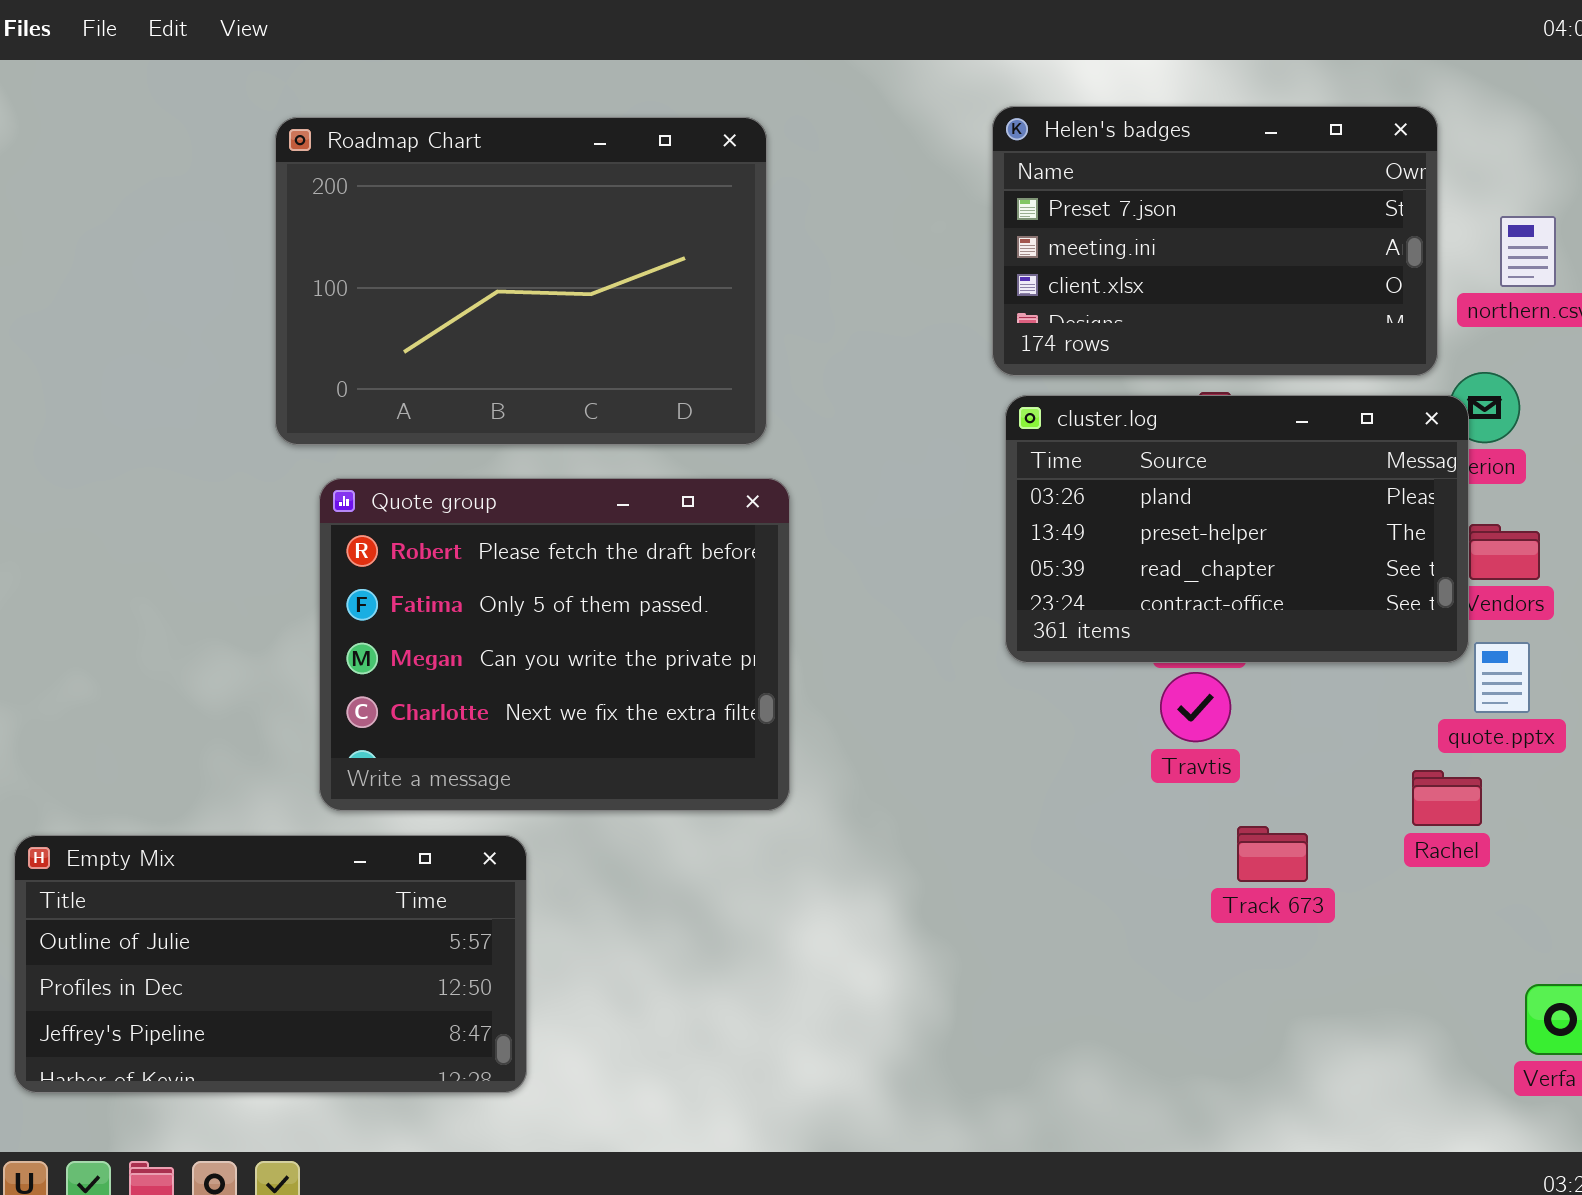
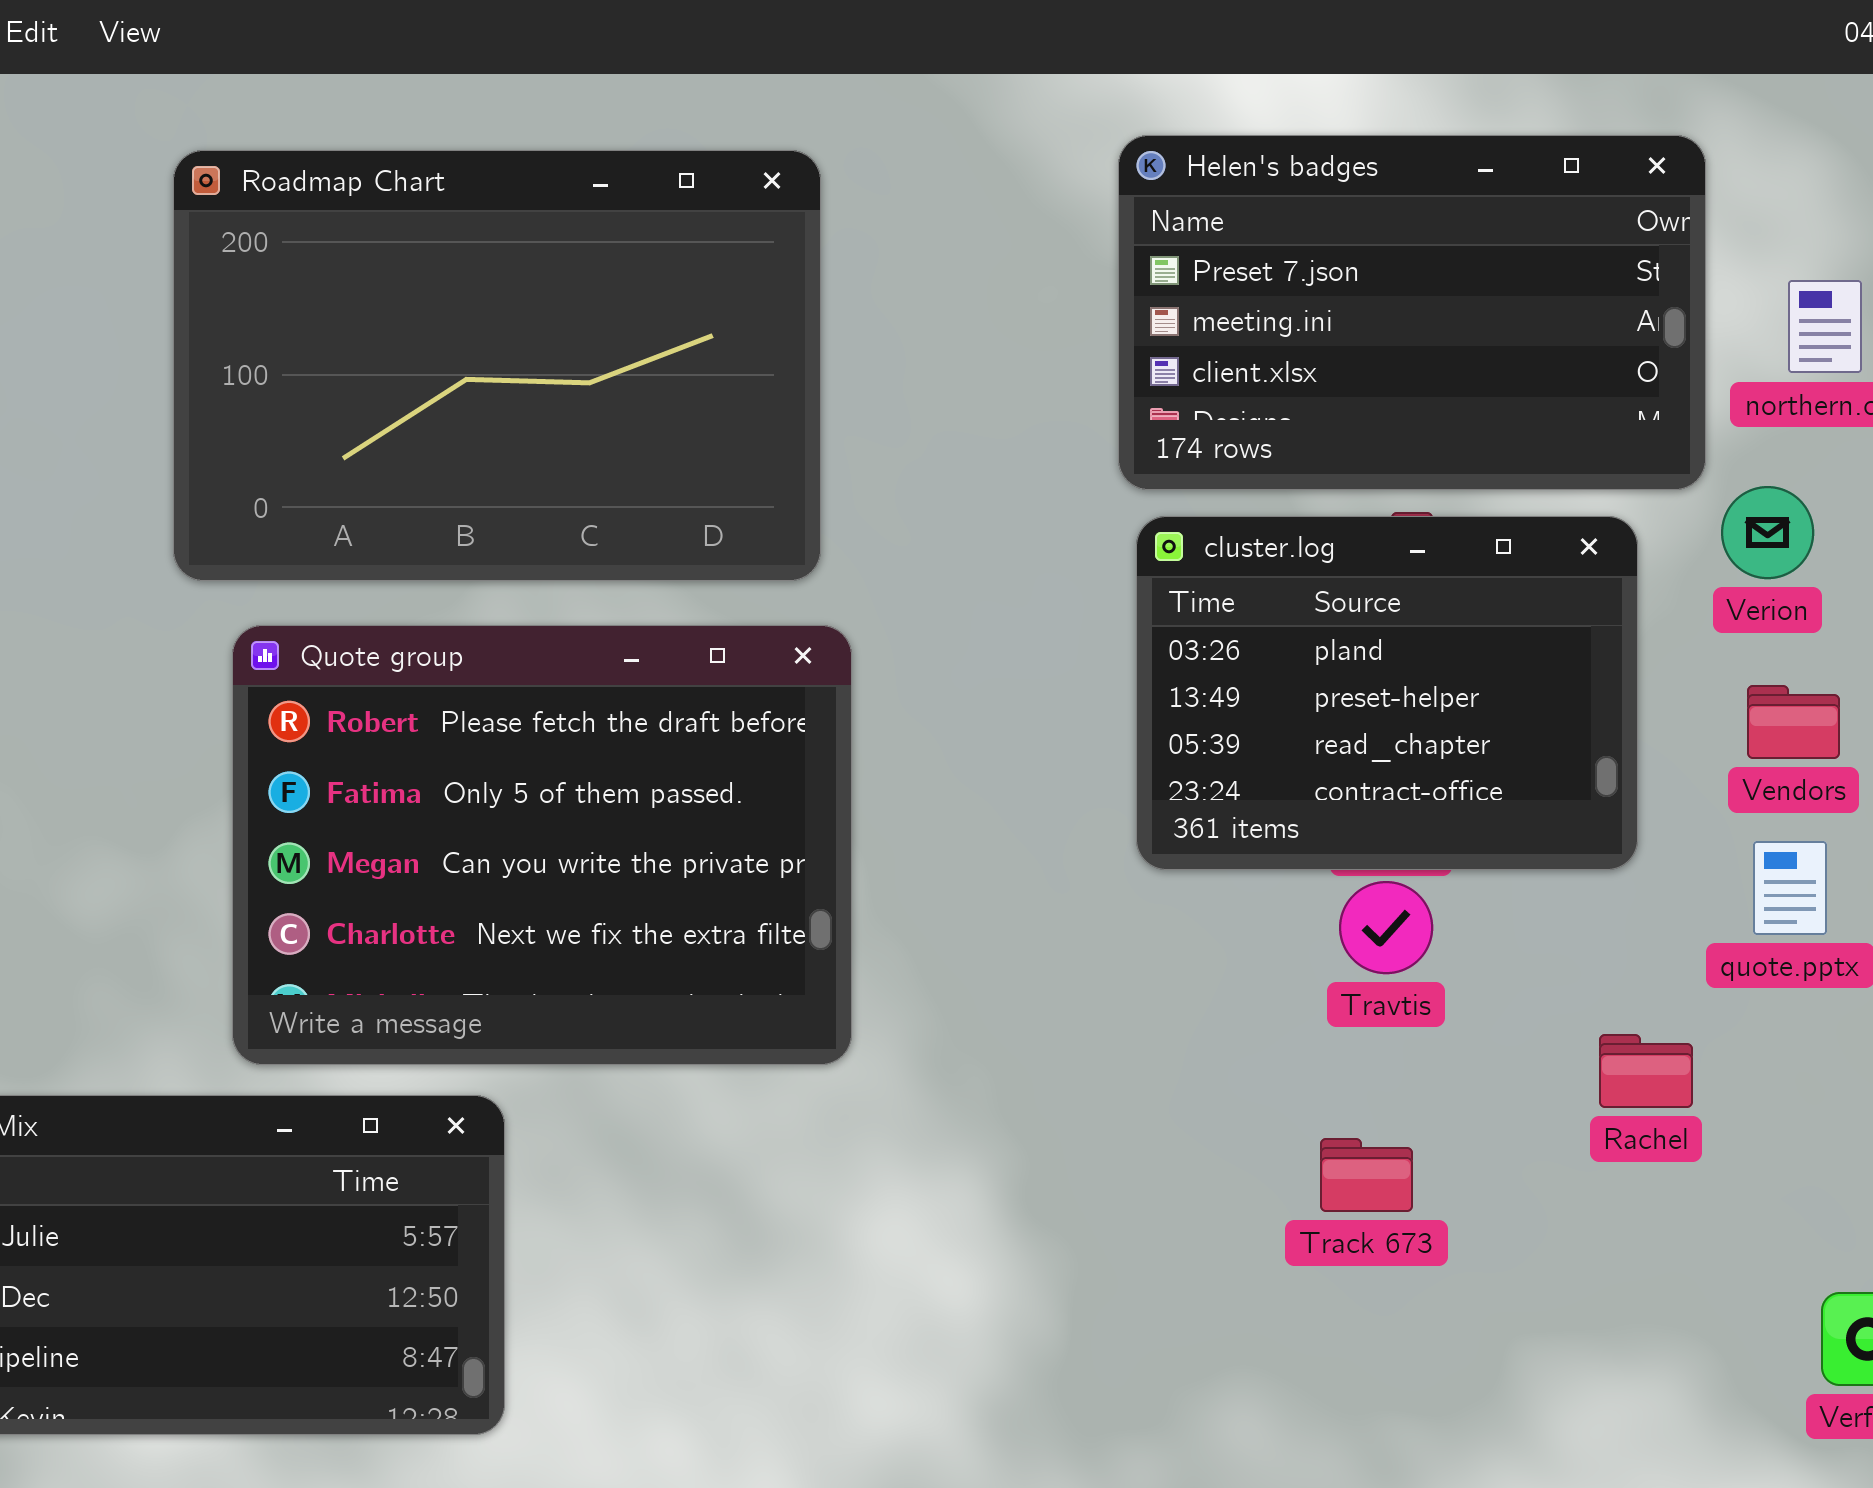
cluster.log: [1005,395,1469,663] -> [1136,516,1638,870], resized
Rachel: [1412,770,1482,826] -> [1599,1034,1693,1108], moved
Track 673: [1237,826,1308,882] -> [1320,1138,1413,1212], moved

